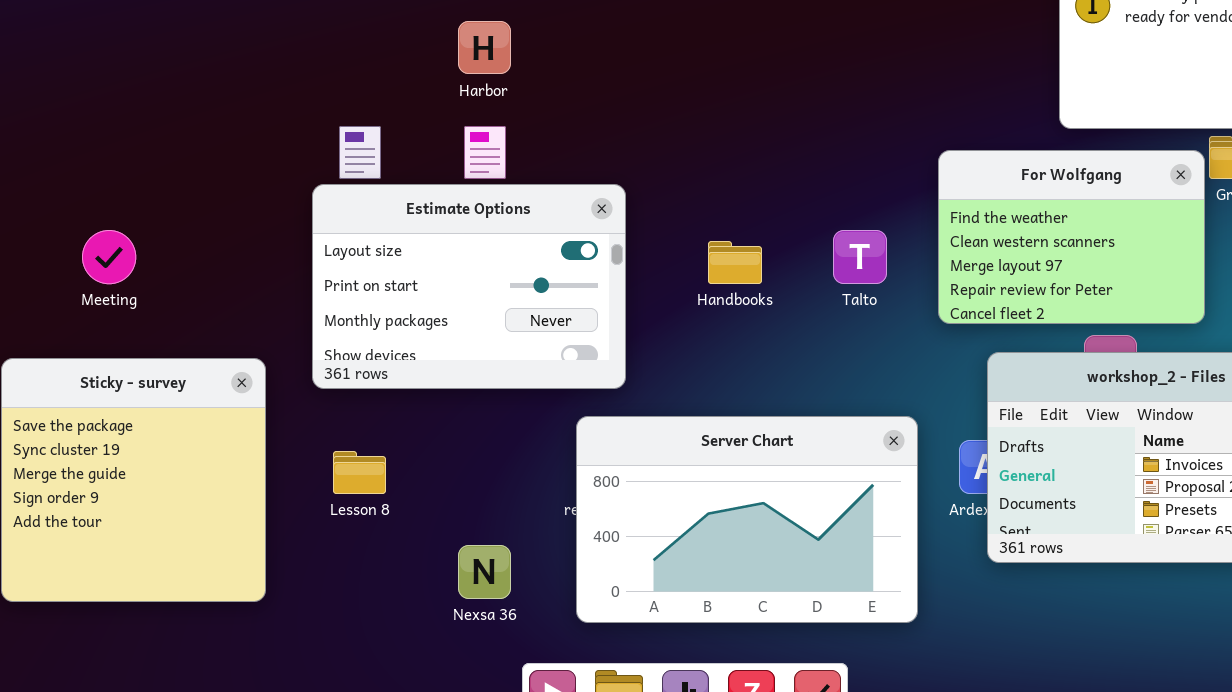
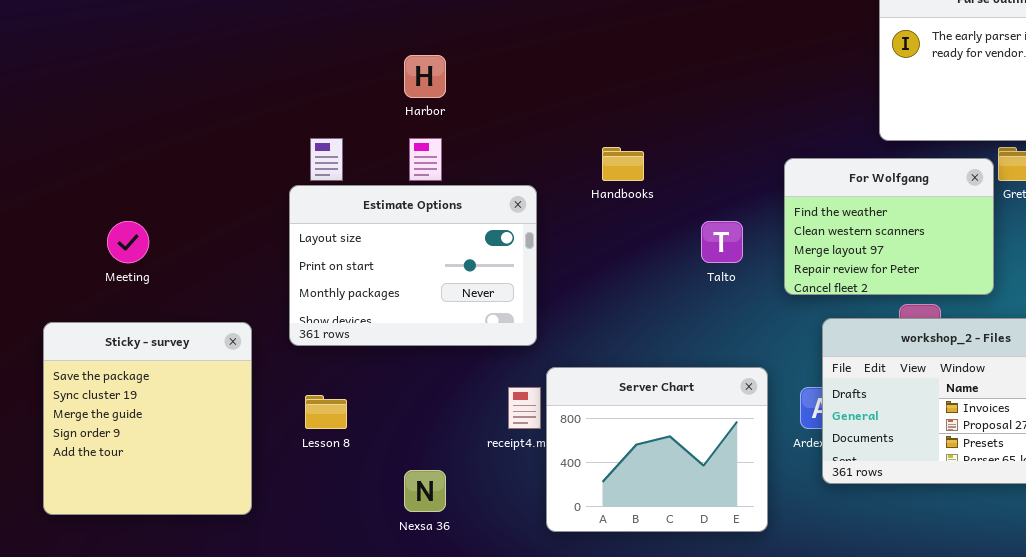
Handbooks: [708,241,762,284] -> [602,147,644,181], moved
Server Chart: [576,416,918,623] -> [546,367,768,532], resized

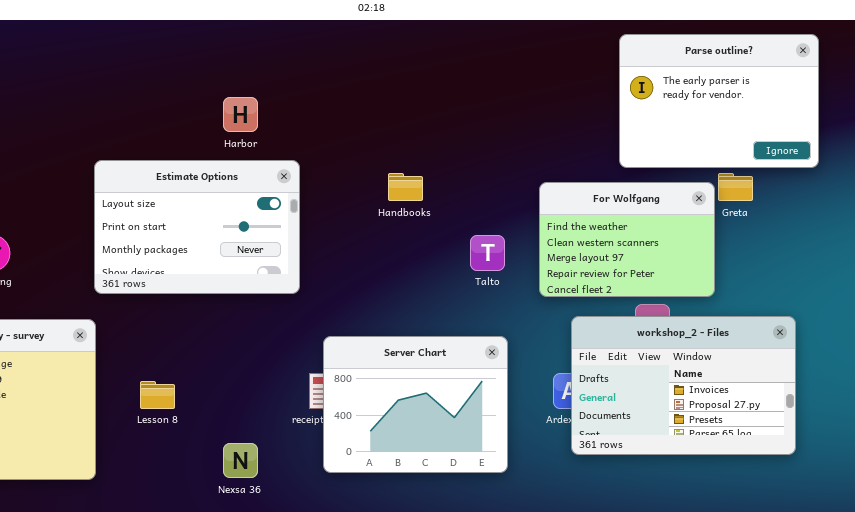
Estimate Options: [289,185,537,346] -> [94,160,300,294], moved
Server Chart: [546,367,768,532] -> [323,336,508,473], moved

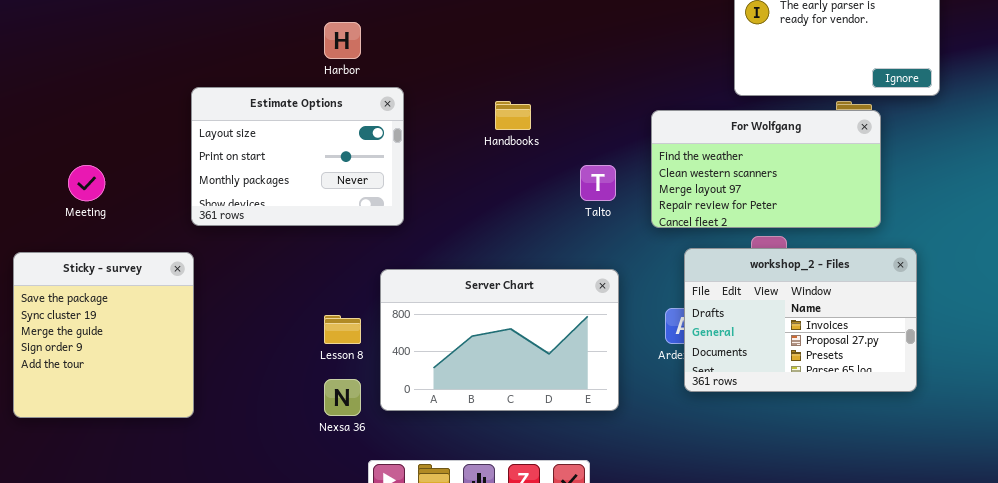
For Wolfgang: [539,182,715,297] -> [651,110,881,228], resized
Server Chart: [323,336,508,473] -> [380,269,619,411], resized
Lesson 8: [140,381,175,409] -> [324,315,361,344], moved

